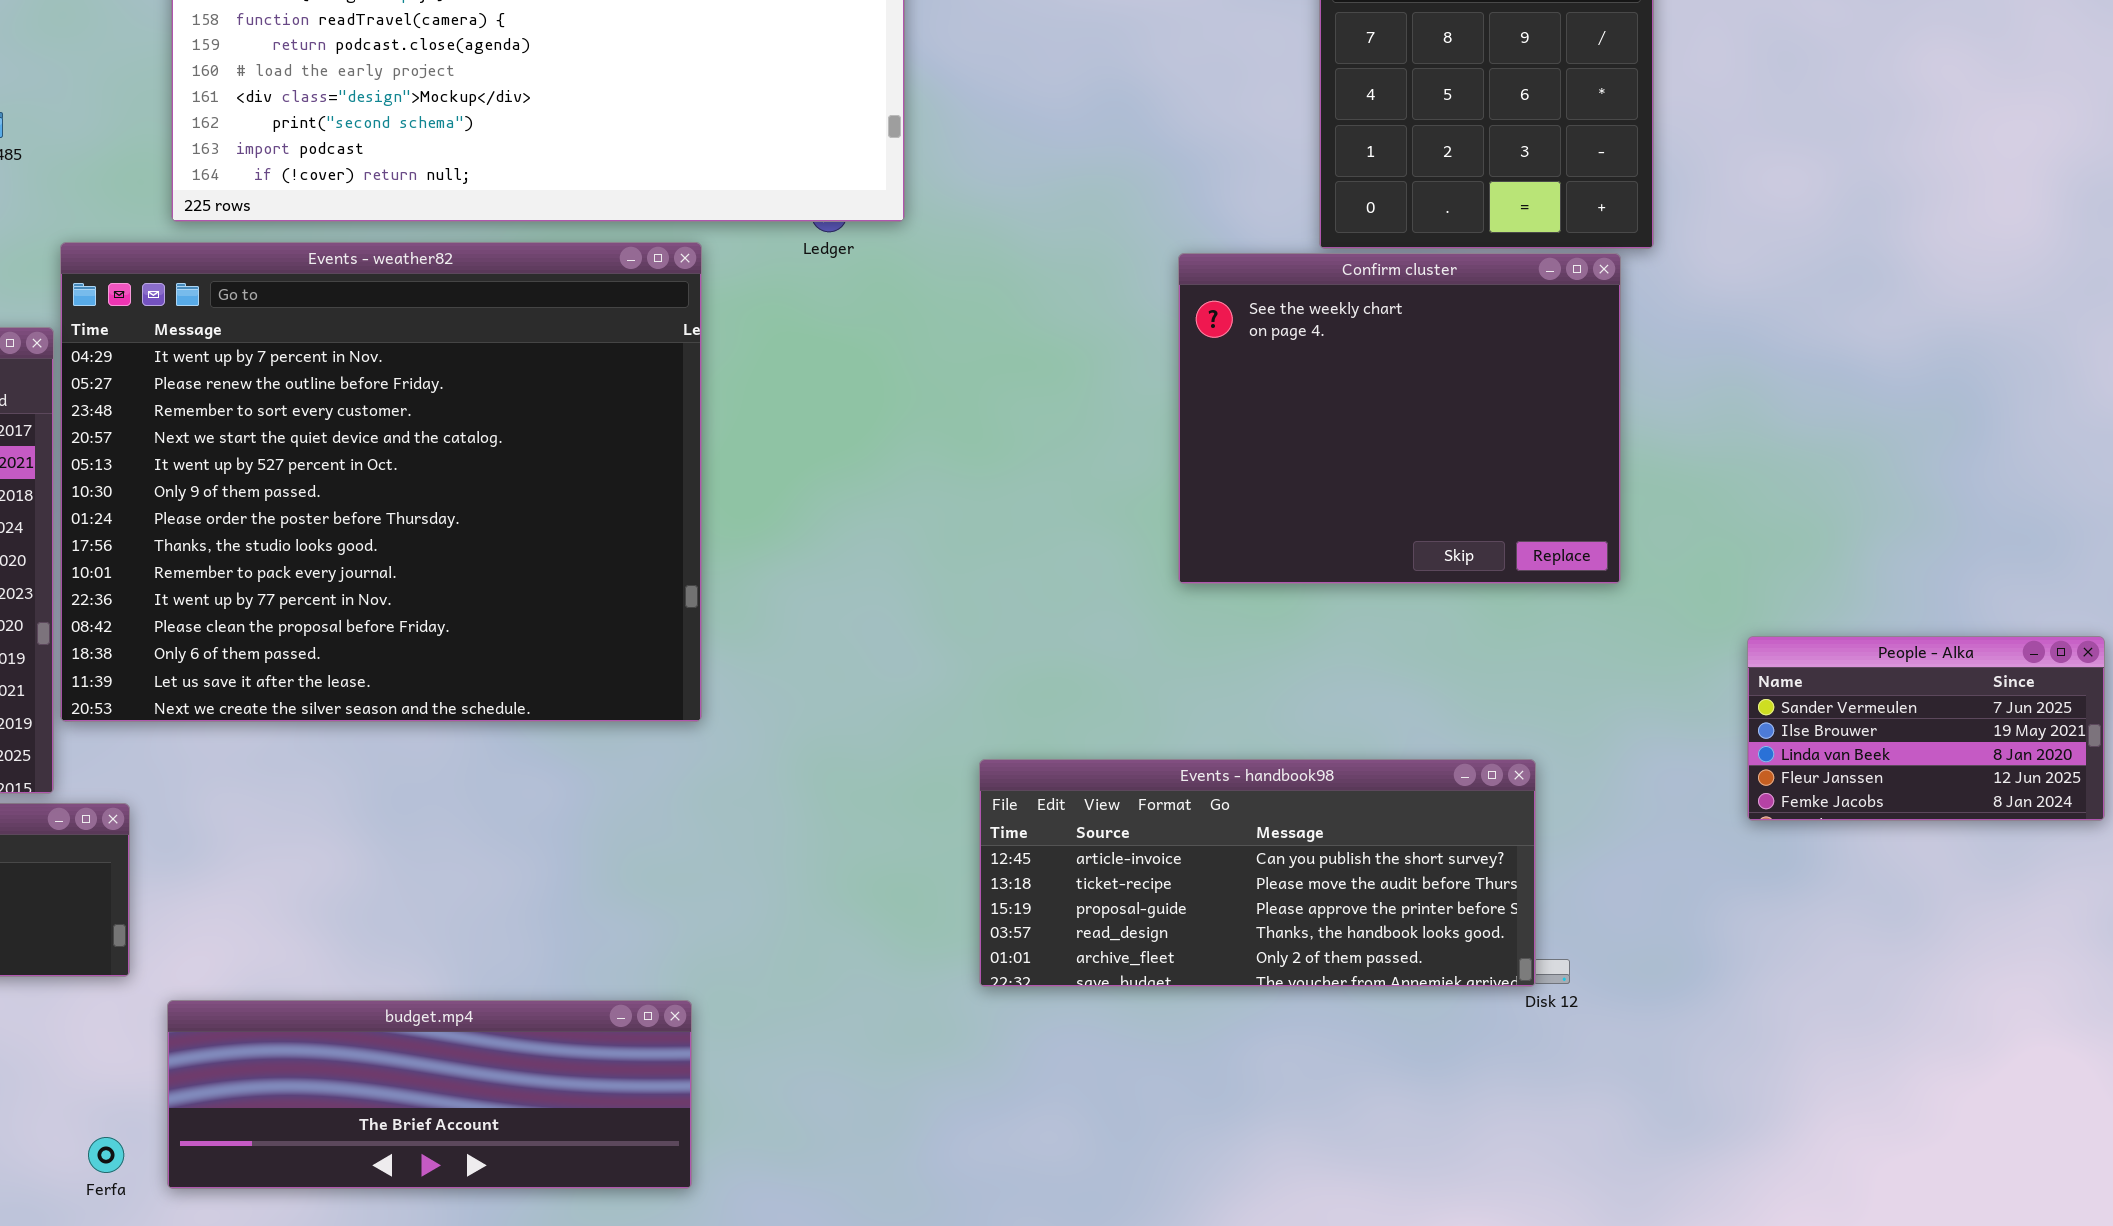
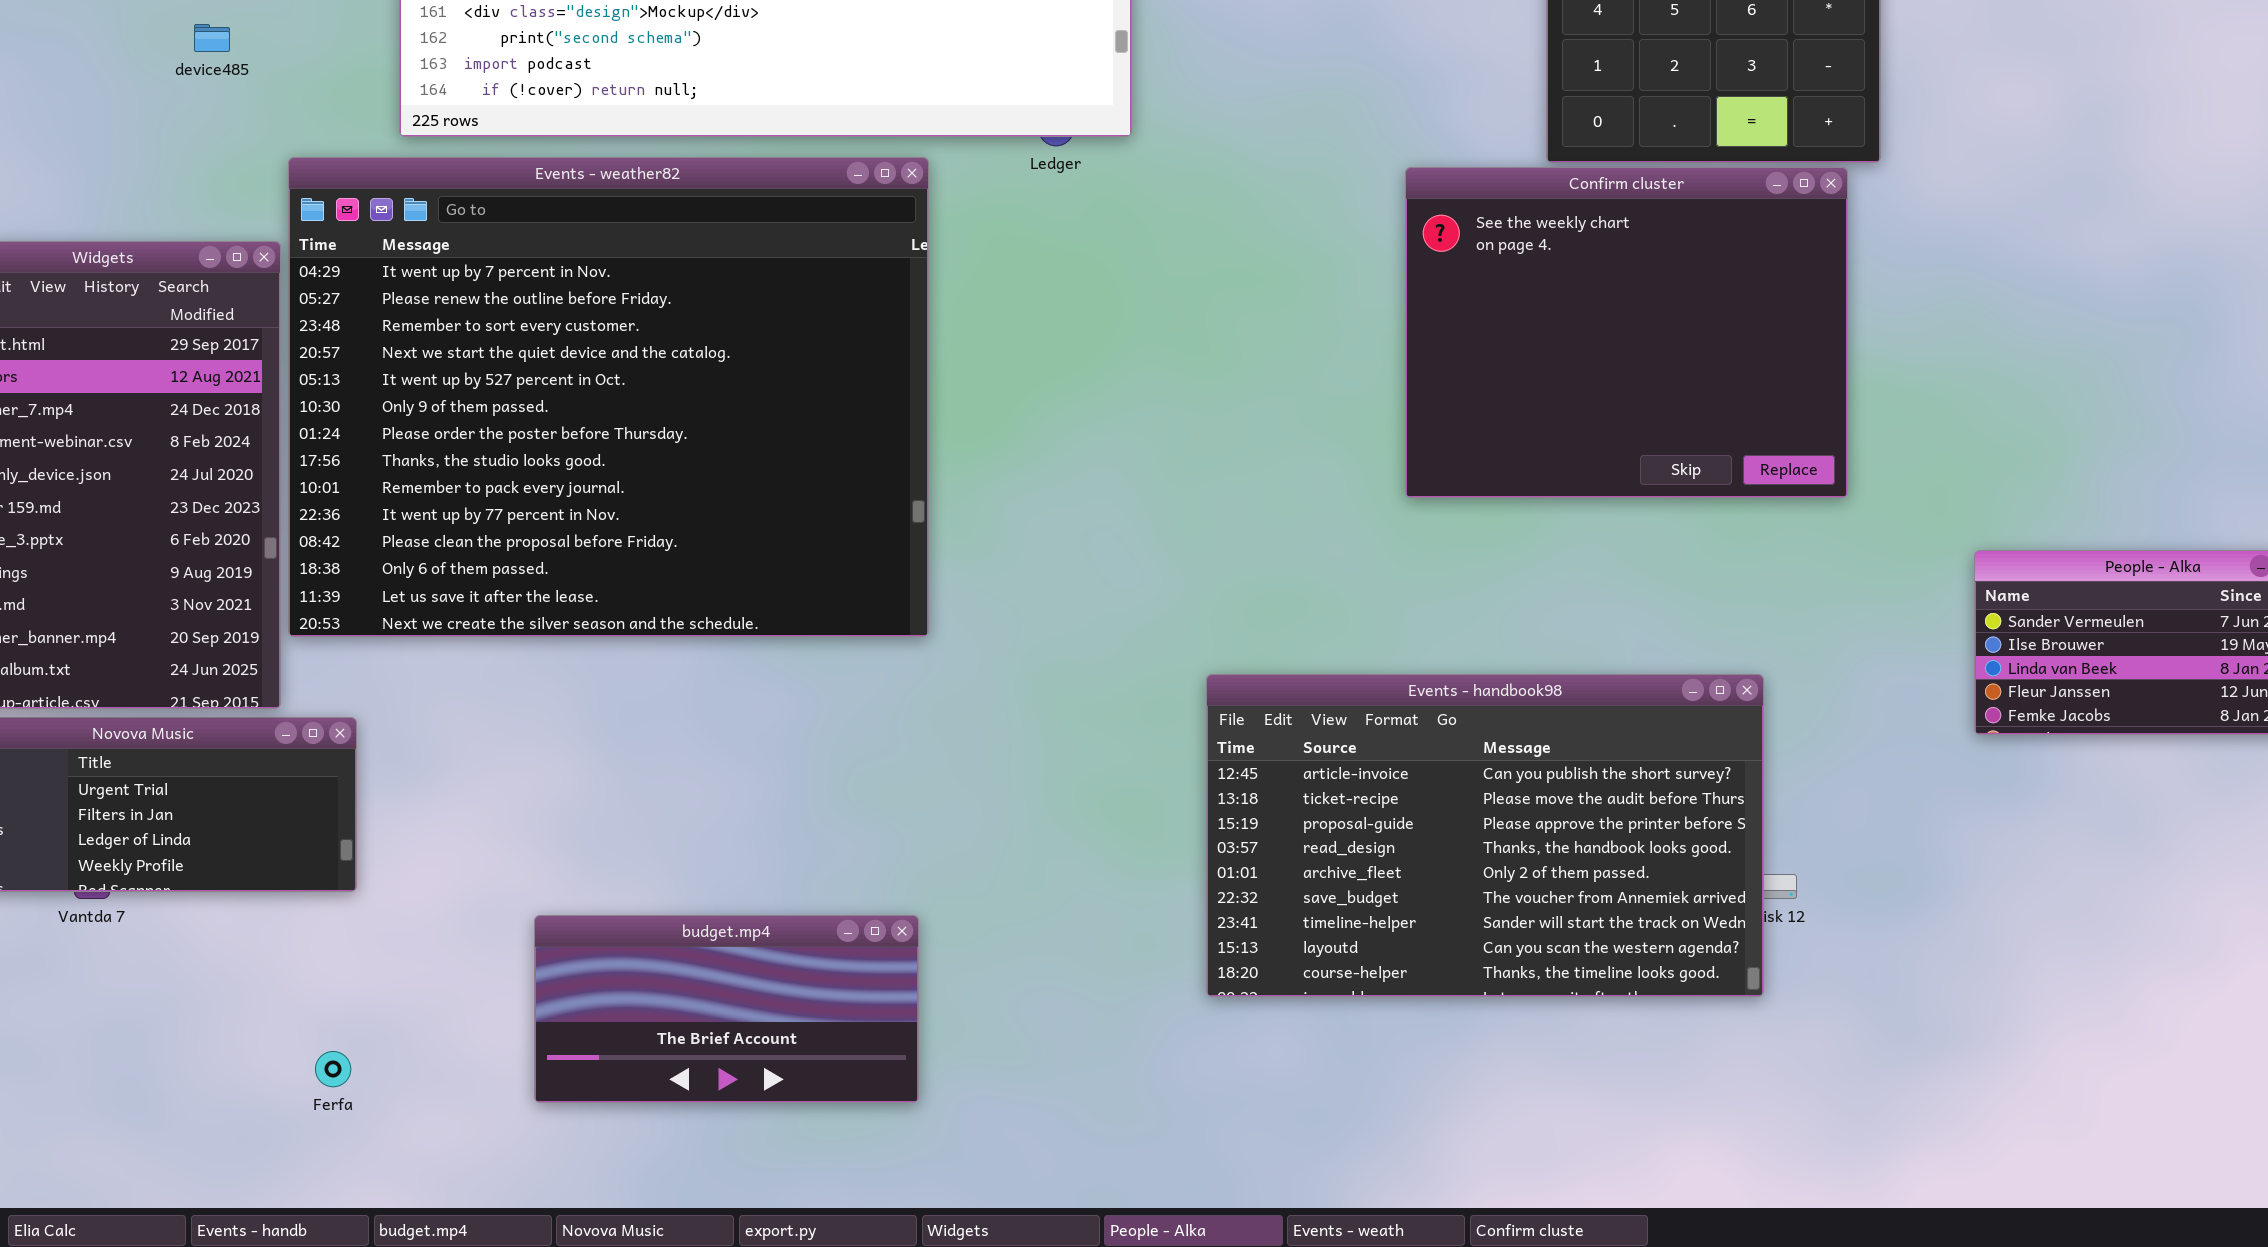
Events - handbook98: [979,759,1536,987] -> [1206,674,1764,997], resized
budget.mp4: [167,1000,692,1189] -> [534,915,919,1103], resized

